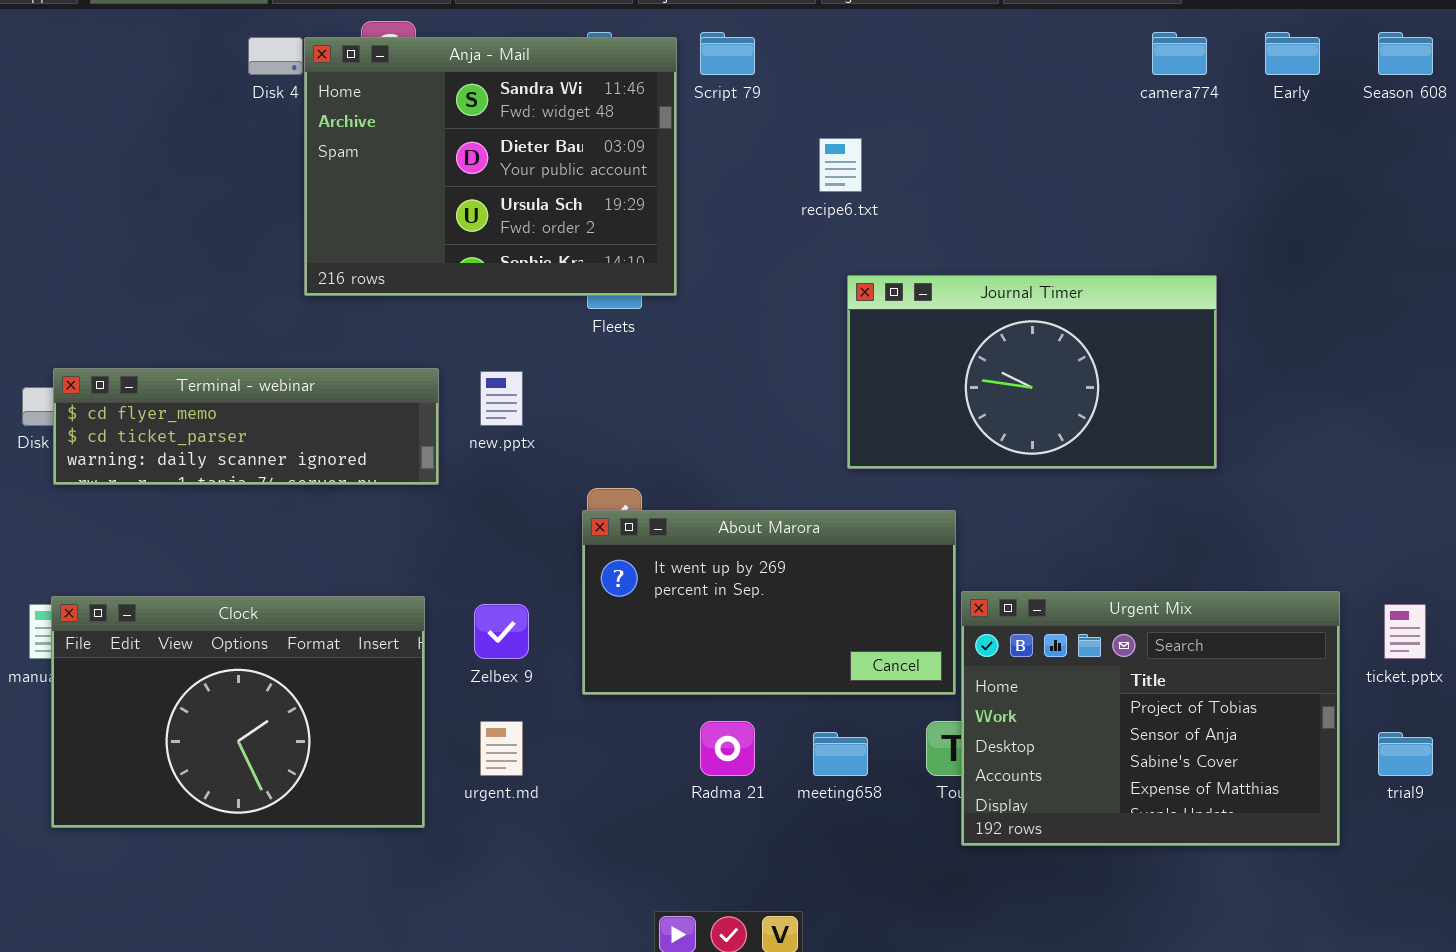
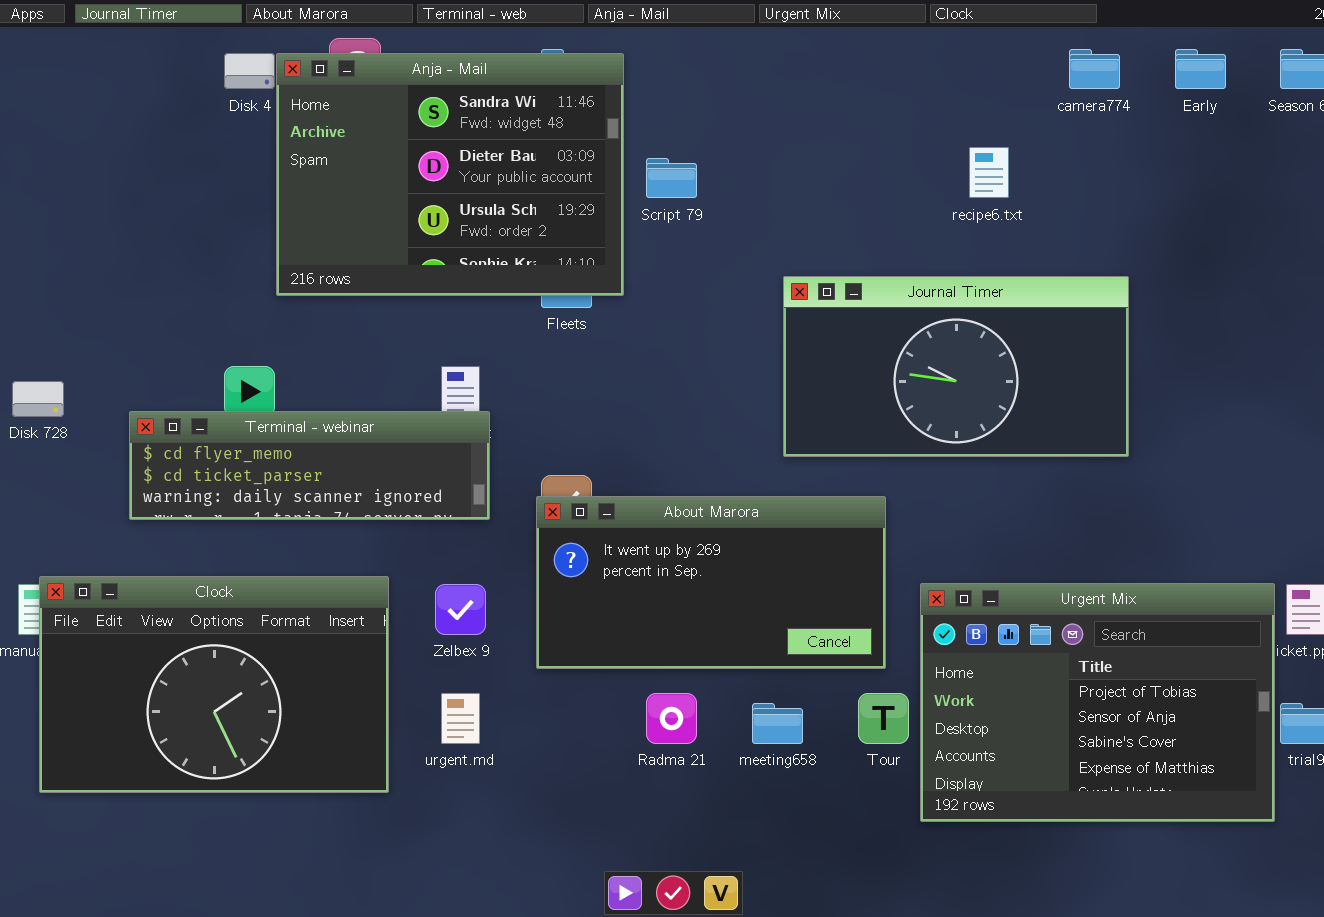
Script 79: [700,32,755,75] -> [646,158,697,198], moved
recipe6.txt: [819,138,862,192] -> [969,147,1009,198], moved
Terminal - webinar: [53,368,439,485] -> [129,411,490,520], moved
Urgent Mix: [961,591,1340,846] -> [920,583,1275,822], moved

